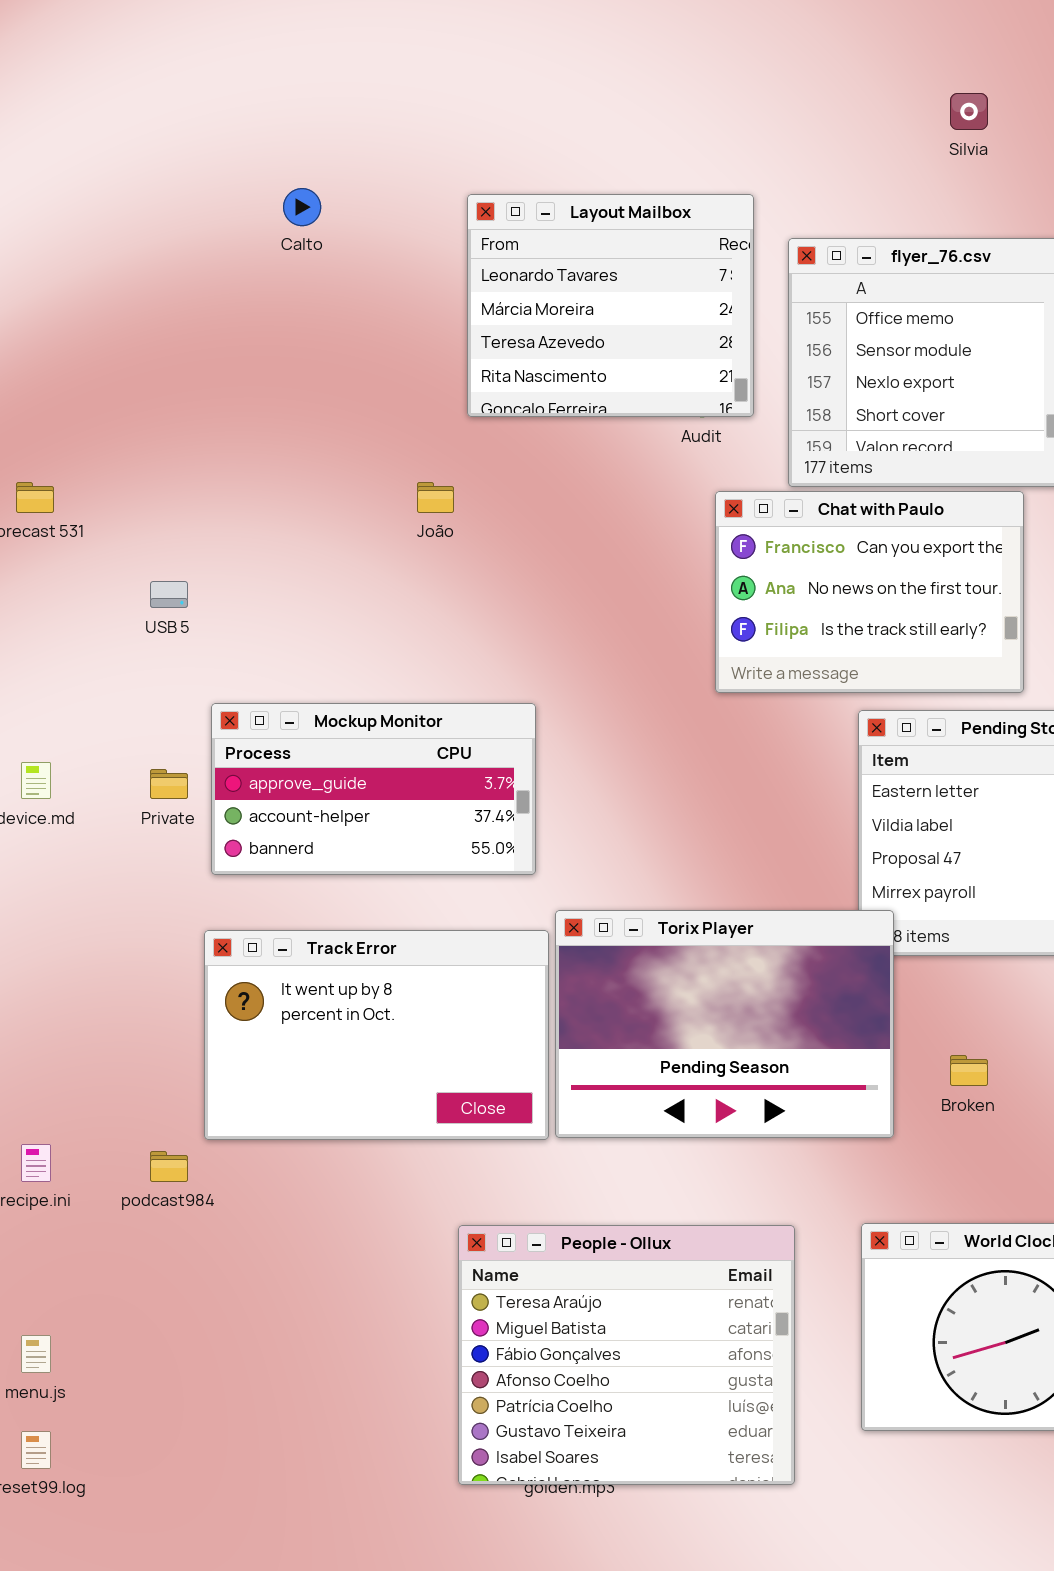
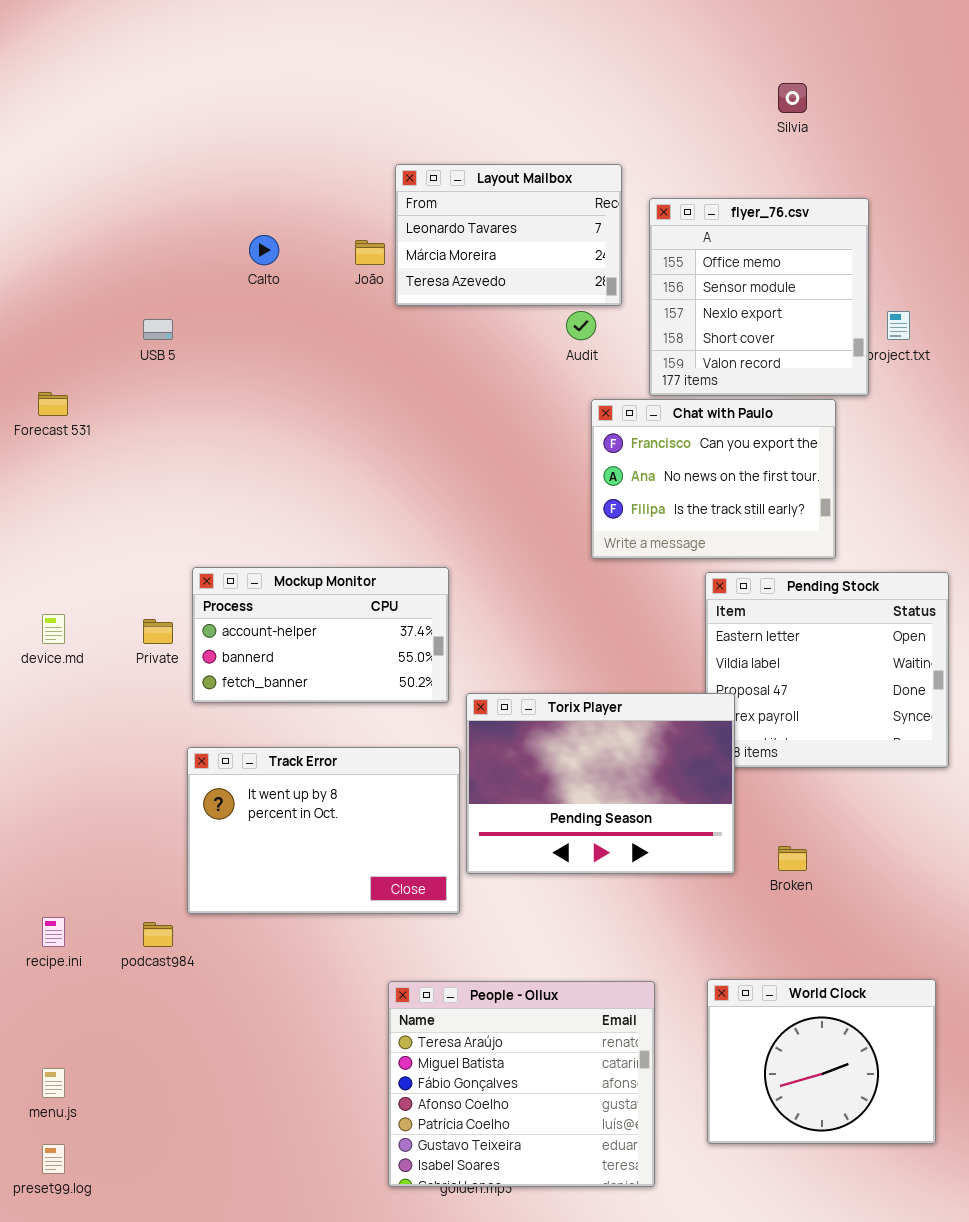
Calto: [283,188,321,226] -> [249,235,279,265], moved
Layout Mailbox: [467,194,754,417] -> [395,164,622,306], resized
João: [417,482,454,513] -> [355,240,385,265], moved
USB 5: [150,581,188,608] -> [143,319,173,340], moved
Mockup Monitor: [211,703,536,875] -> [192,567,449,703], scrolled down 1 row
Torix Player: [555,910,894,1138] -> [466,693,735,874], moved

